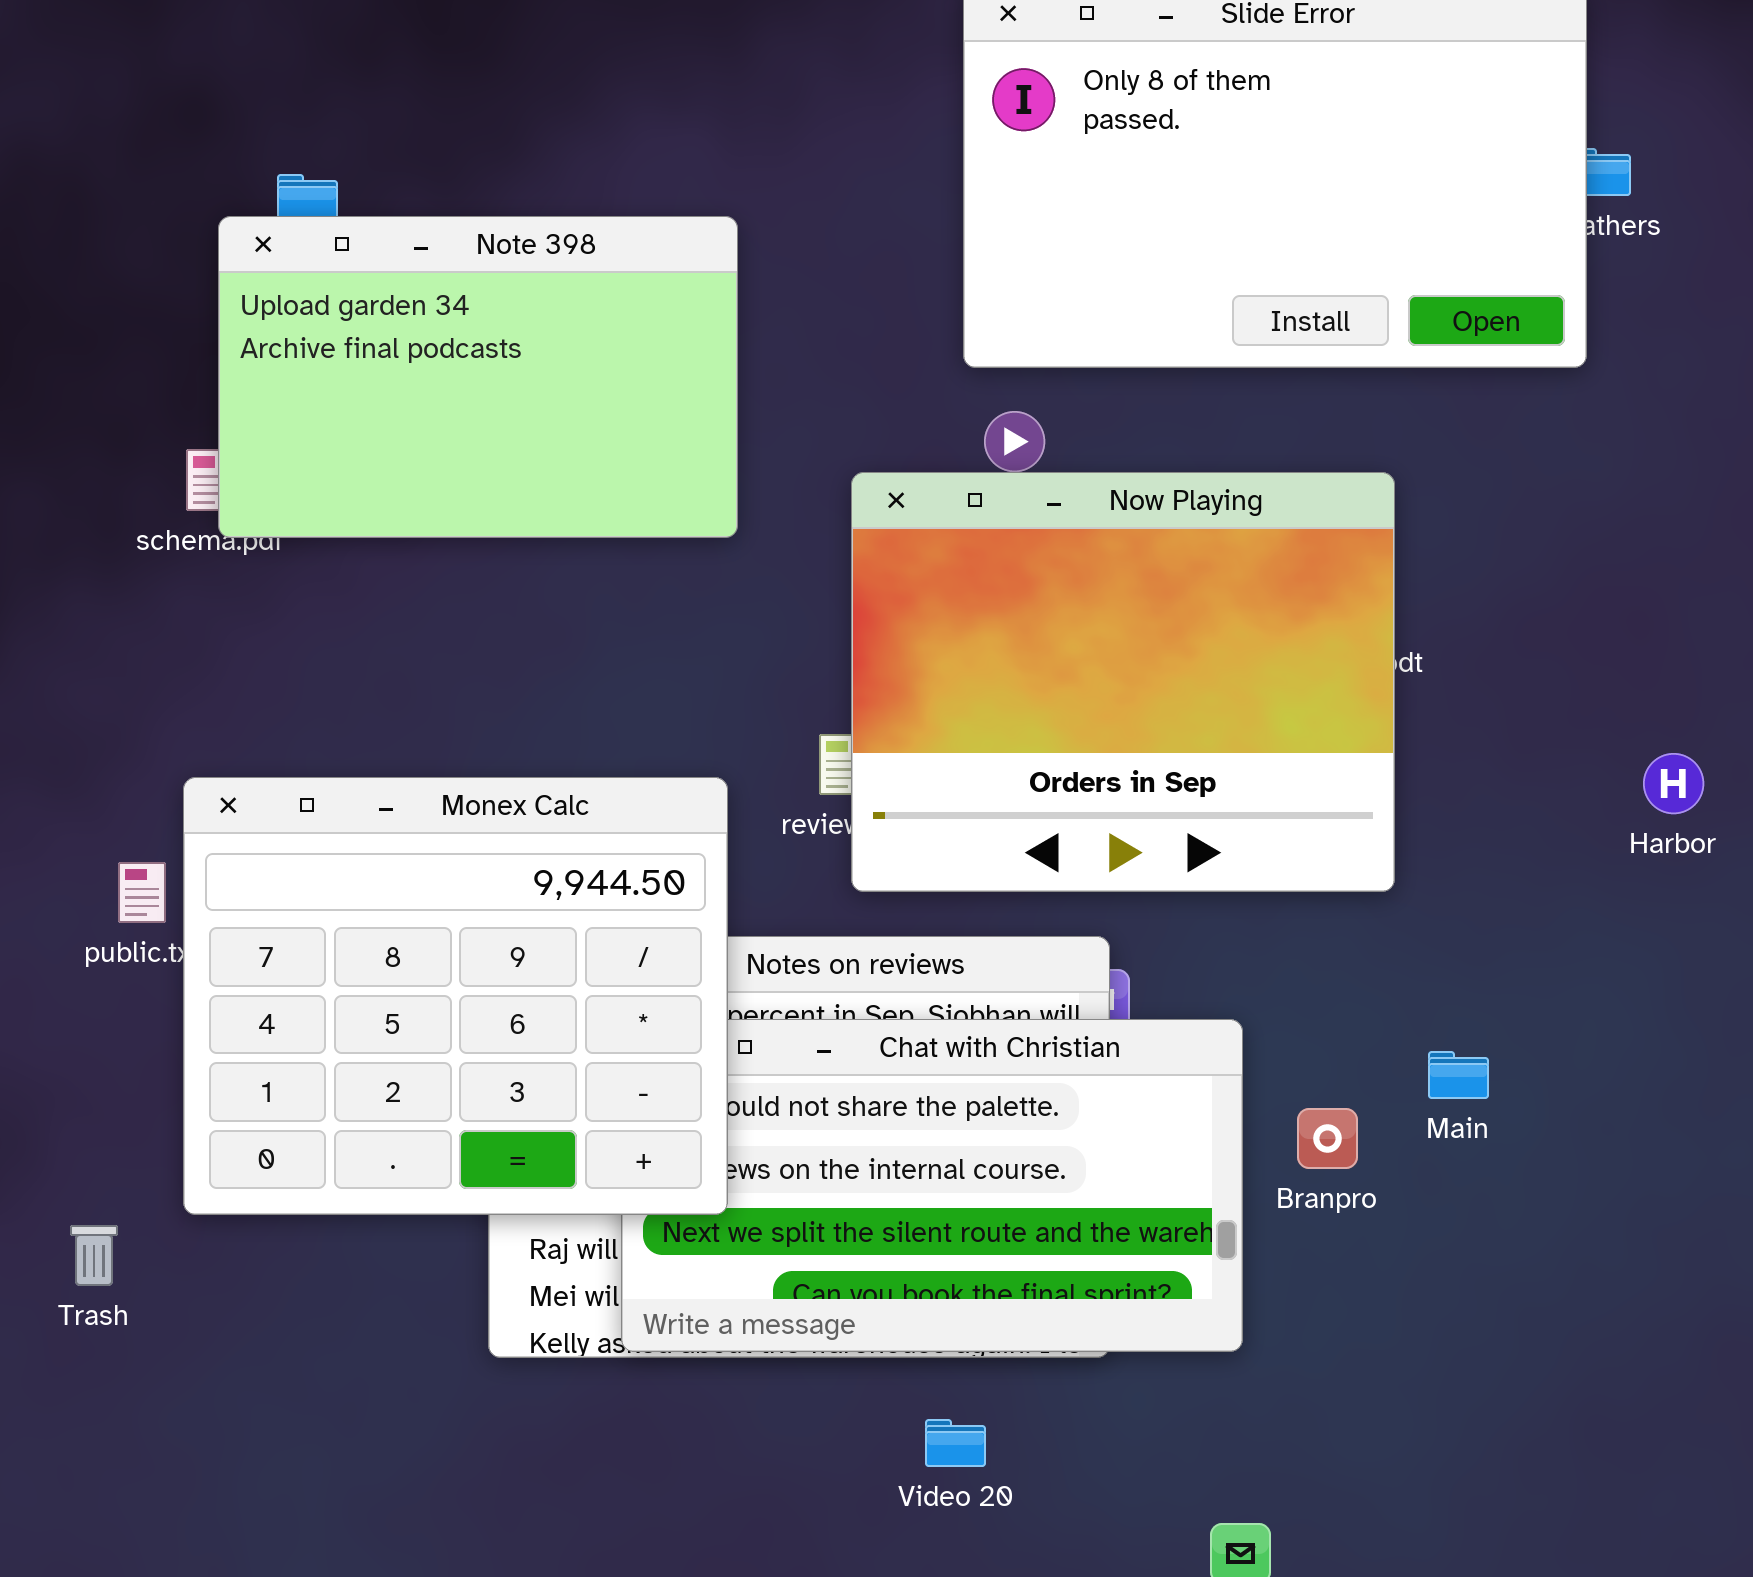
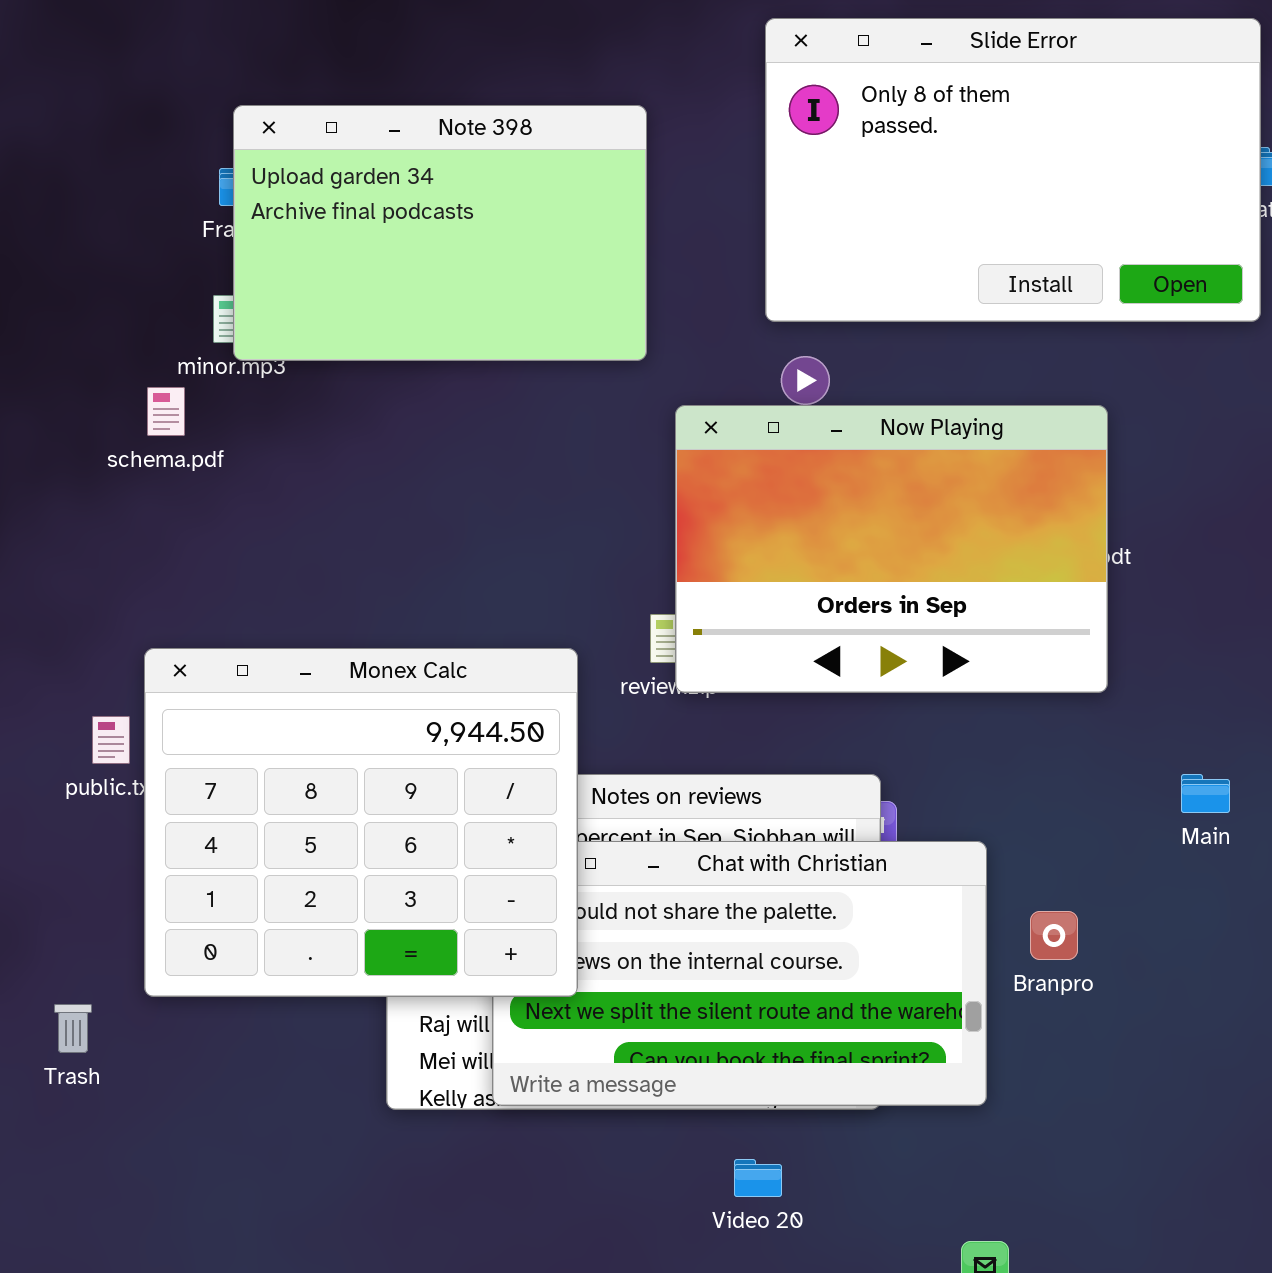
Note 398: [218,216,738,538] -> [233,105,647,361], moved
Now Playing: [851,472,1395,892] -> [675,405,1108,693], resized
Main: [1428,1051,1489,1099] -> [1181,774,1230,813], moved

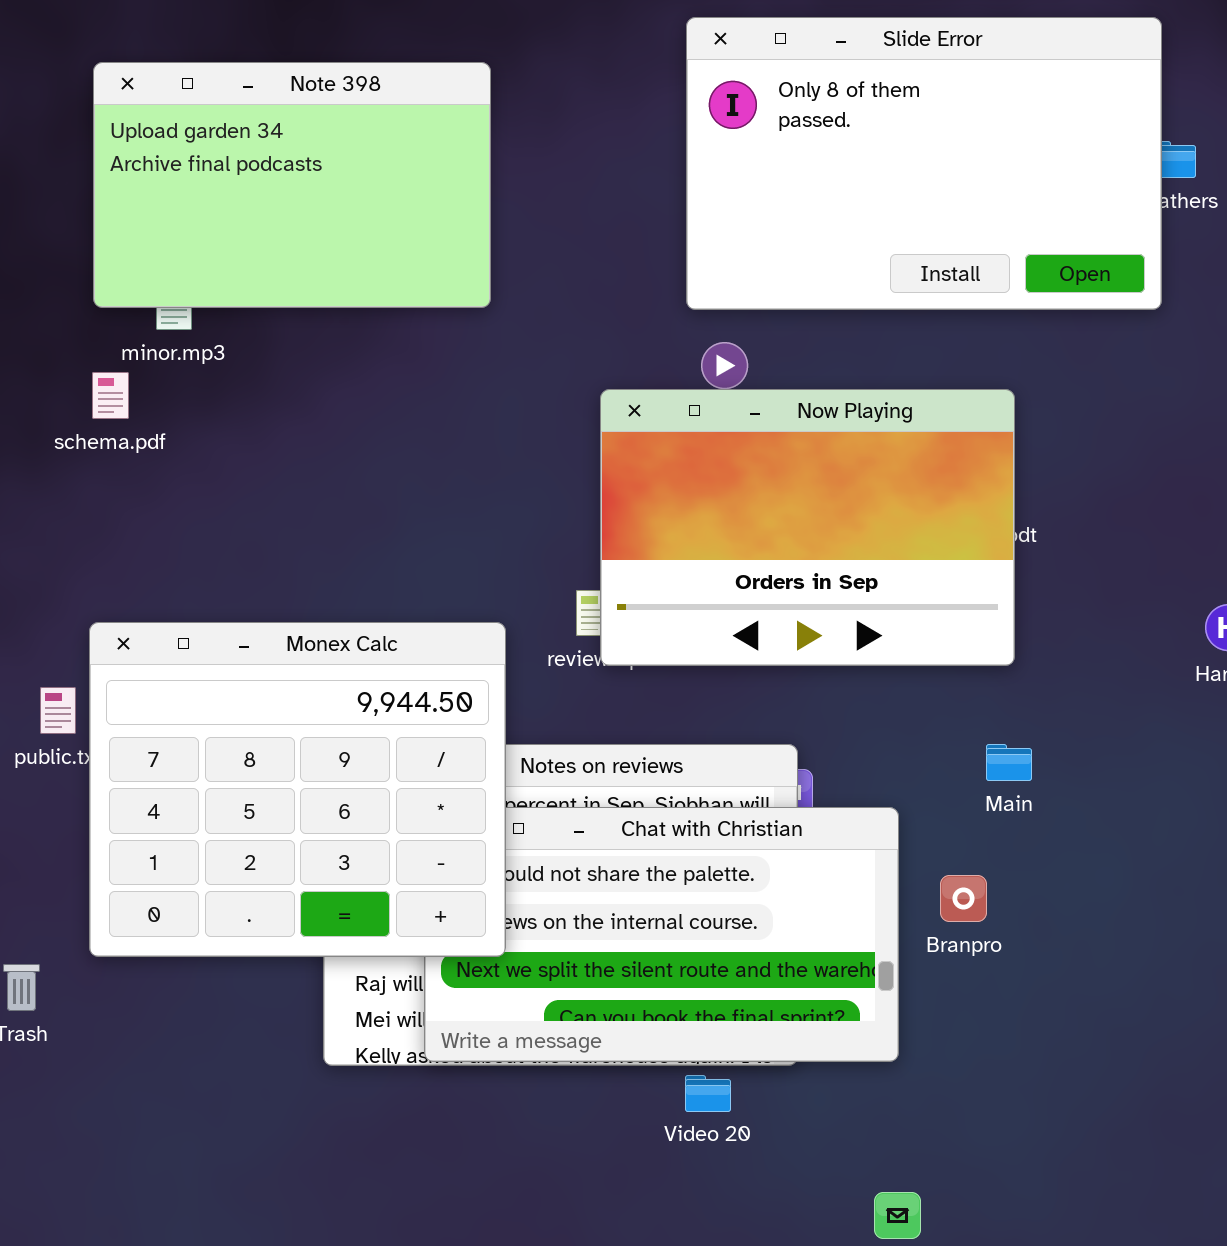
Note 398: [233,105,647,361] -> [93,62,491,308], moved
Main: [1181,774,1230,813] -> [986,744,1032,781], moved
Video 20: [734,1159,782,1197] -> [685,1075,731,1112], moved

